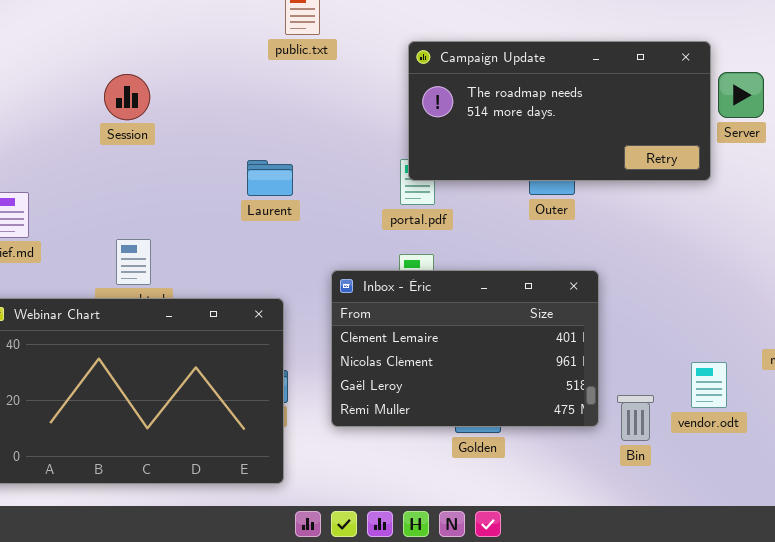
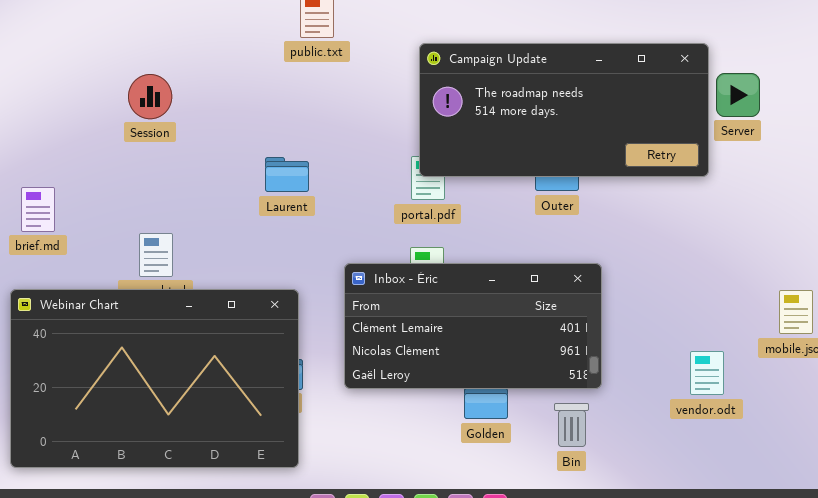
Inbox - Éric: [331,270,599,427] -> [344,263,602,389], resized
Bin: [617,395,654,441] -> [554,403,589,447], moved

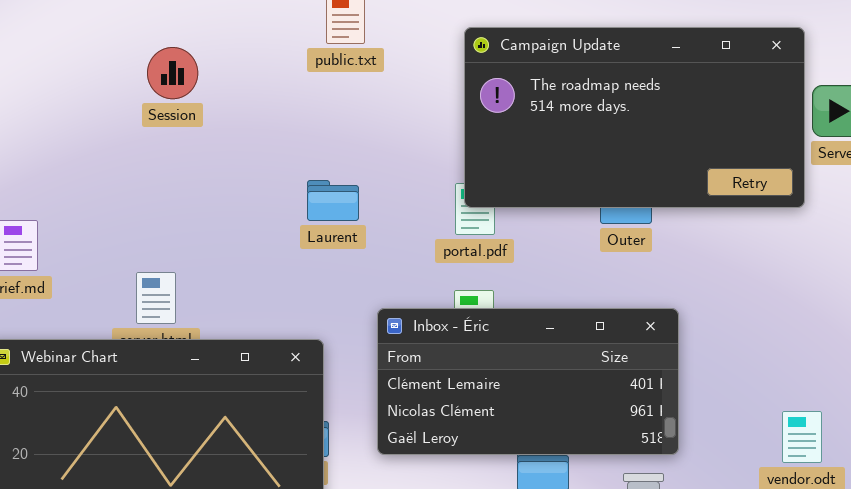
Campaign Update: [419,43,709,177] -> [464,27,805,208], resized
Session: [128,74,172,119] -> [147,47,198,99], moved
Laurent: [265,157,309,192] -> [307,180,359,221], moved

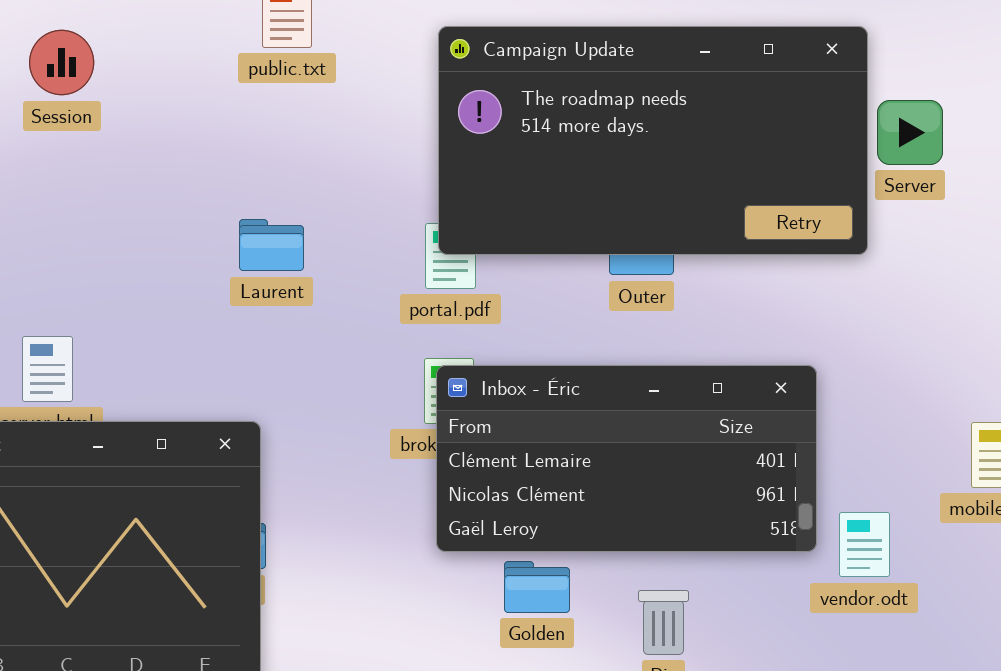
Session: [147,47,198,99] -> [29,30,94,95], moved
Inbox - Éric: [377,308,679,455] -> [436,365,817,552], moved

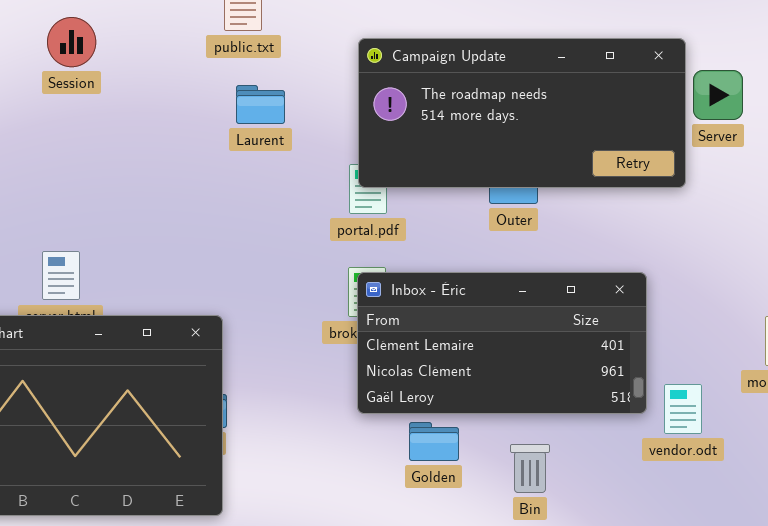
Campaign Update: [438,26,868,255] -> [358,38,686,188], resized
Laurent: [239,219,304,271] -> [236,85,285,124], moved

